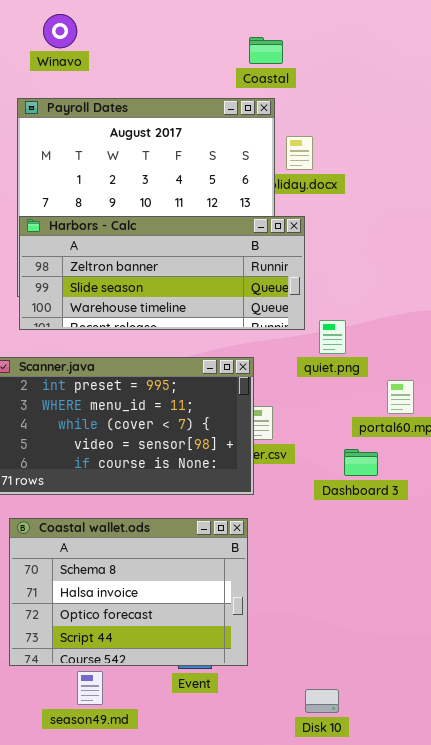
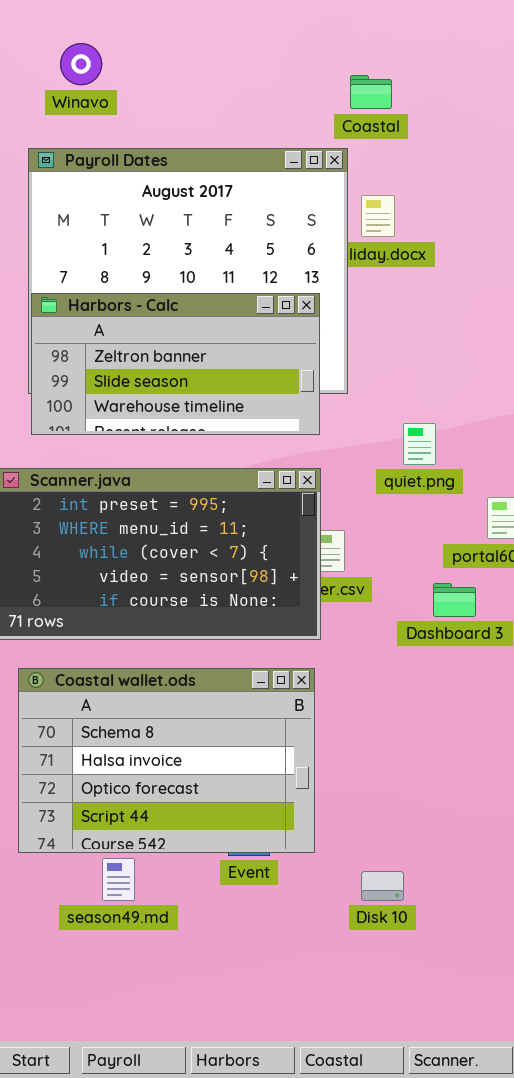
Coastal: [249,37,283,64] -> [350,75,392,109], moved
Harbors - Calc: [19,216,305,330] -> [31,293,320,435], resized
Disk 10: [305,689,339,713] -> [361,871,404,901], moved

